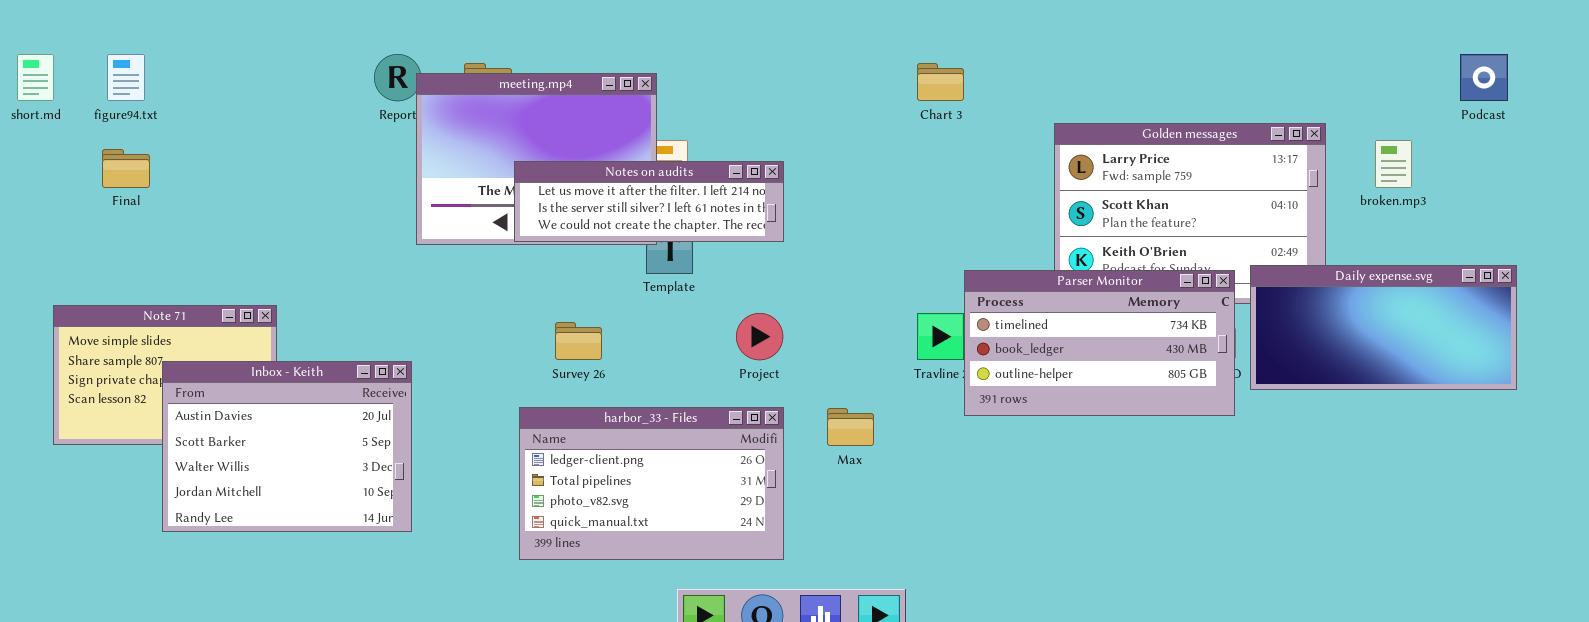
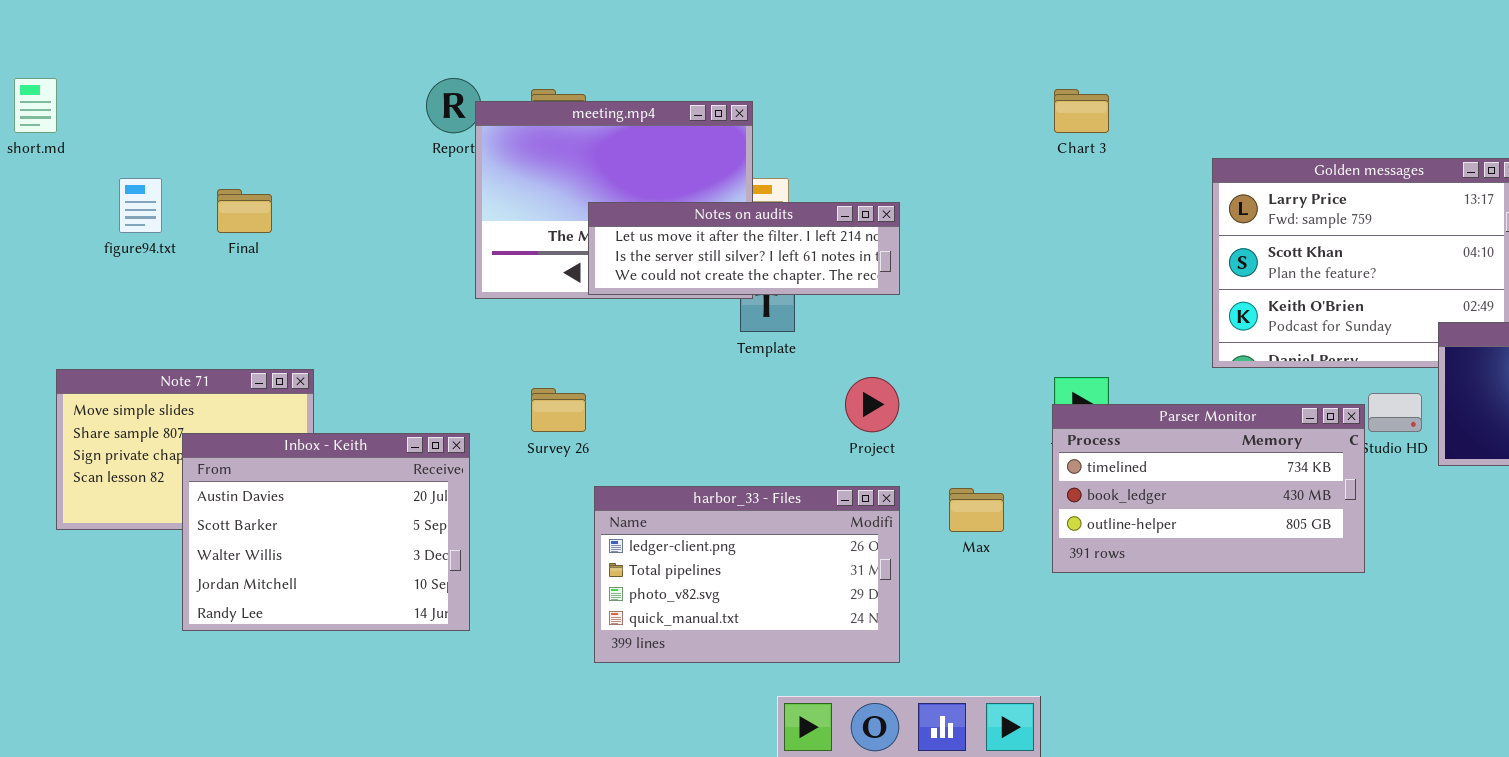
figure94.txt: [107,54,145,101] -> [119,178,162,233], moved
Final: [102,149,150,188] -> [217,189,272,233], moved
Parser Monitor: [964,270,1235,416] -> [1052,404,1365,573], moved
Survey 26: [555,322,602,360] -> [531,388,586,432], moved

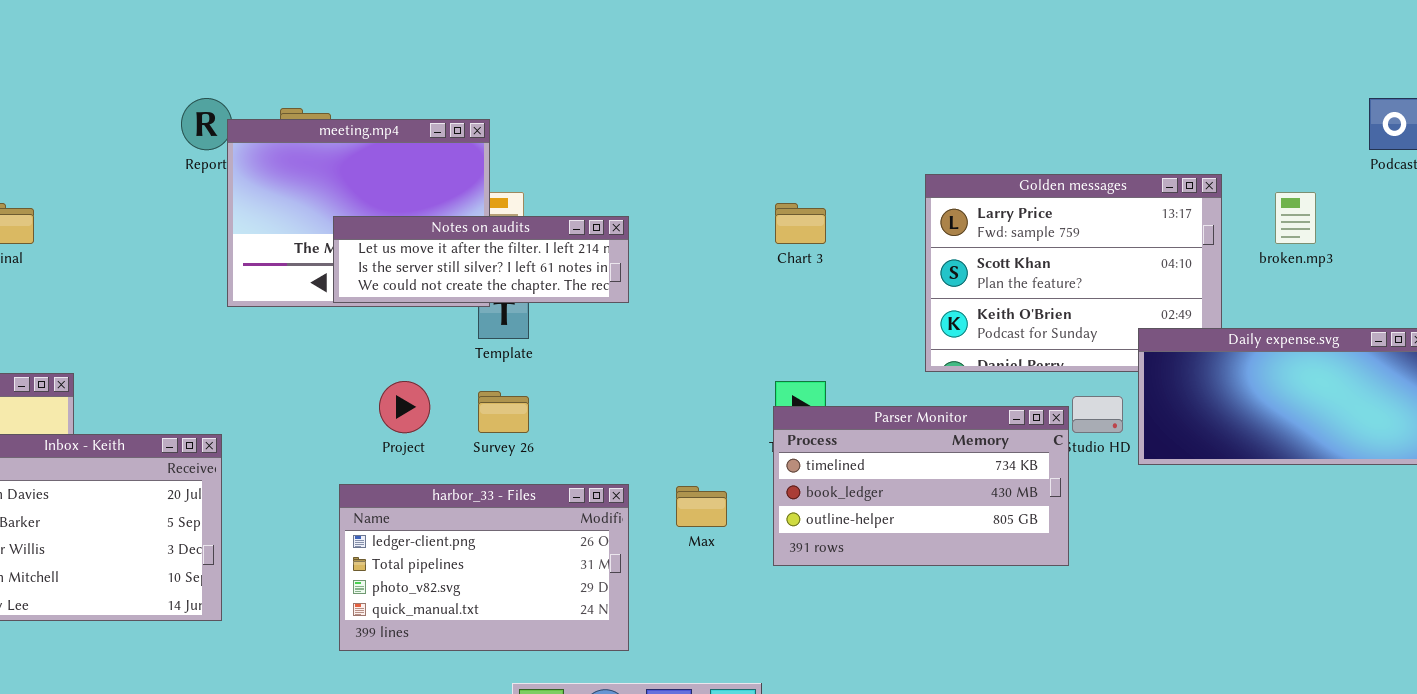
Chart 3: [1054,89,1109,133] -> [775,203,826,244], moved
Project: [845,377,899,432] -> [379,381,430,433], moved
Survey 26: [531,388,586,432] -> [478,391,529,433], moved

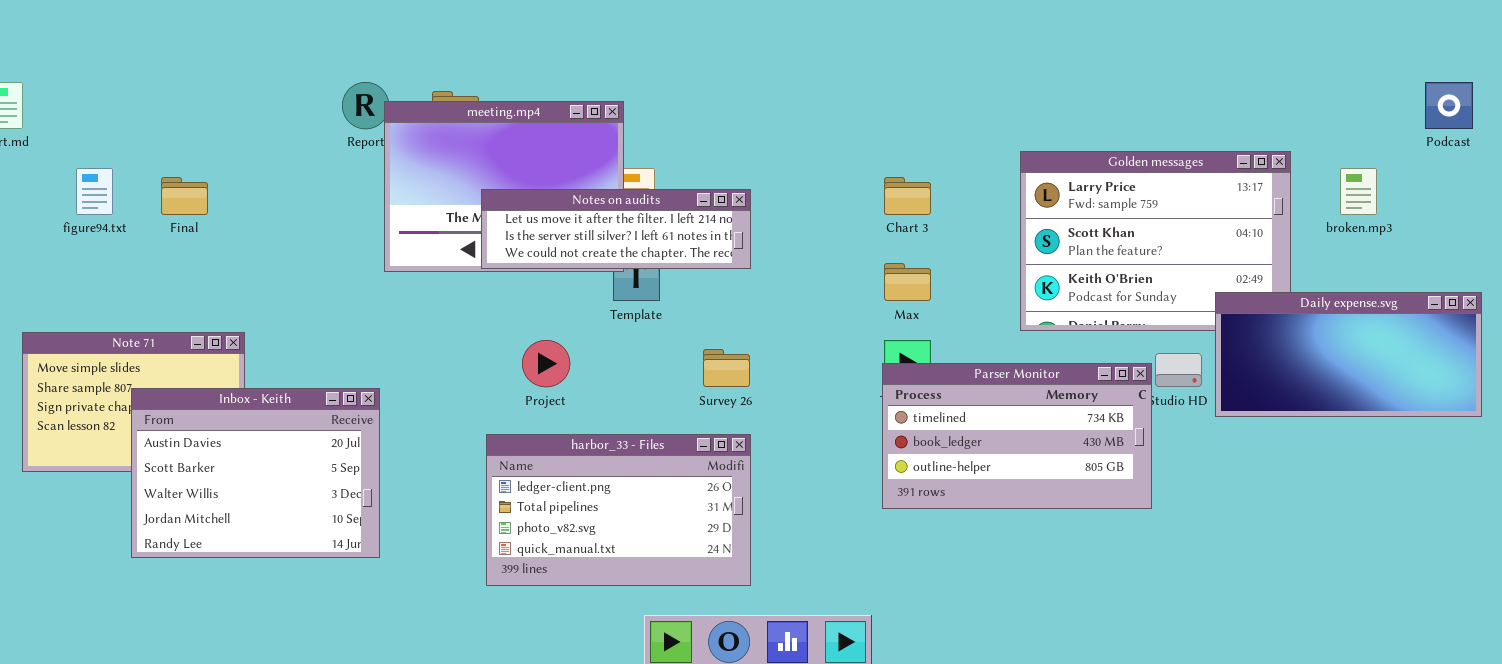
Survey 26: [478,391,529,433] -> [703,349,750,387], moved
Max: [676,486,727,527] -> [884,263,931,301], moved

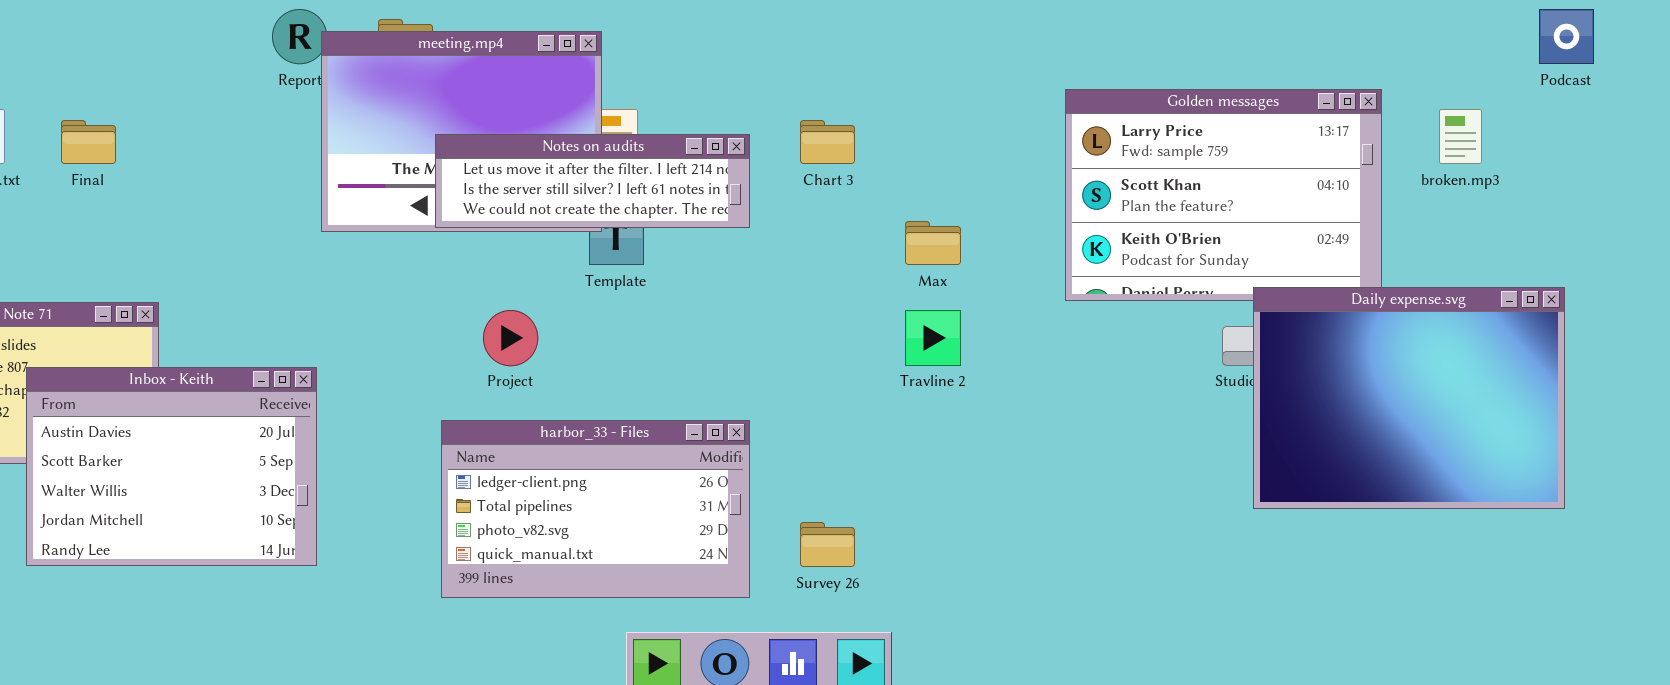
Chart 3: [884,177,931,215] -> [800,120,855,164], moved
Daily expense.svg: [1215,292,1482,417] -> [1253,287,1565,509], moved, resized
Survey 26: [703,349,750,387] -> [800,522,855,567], moved
Parser Monitor: [882,363,1152,509] -> none, closed

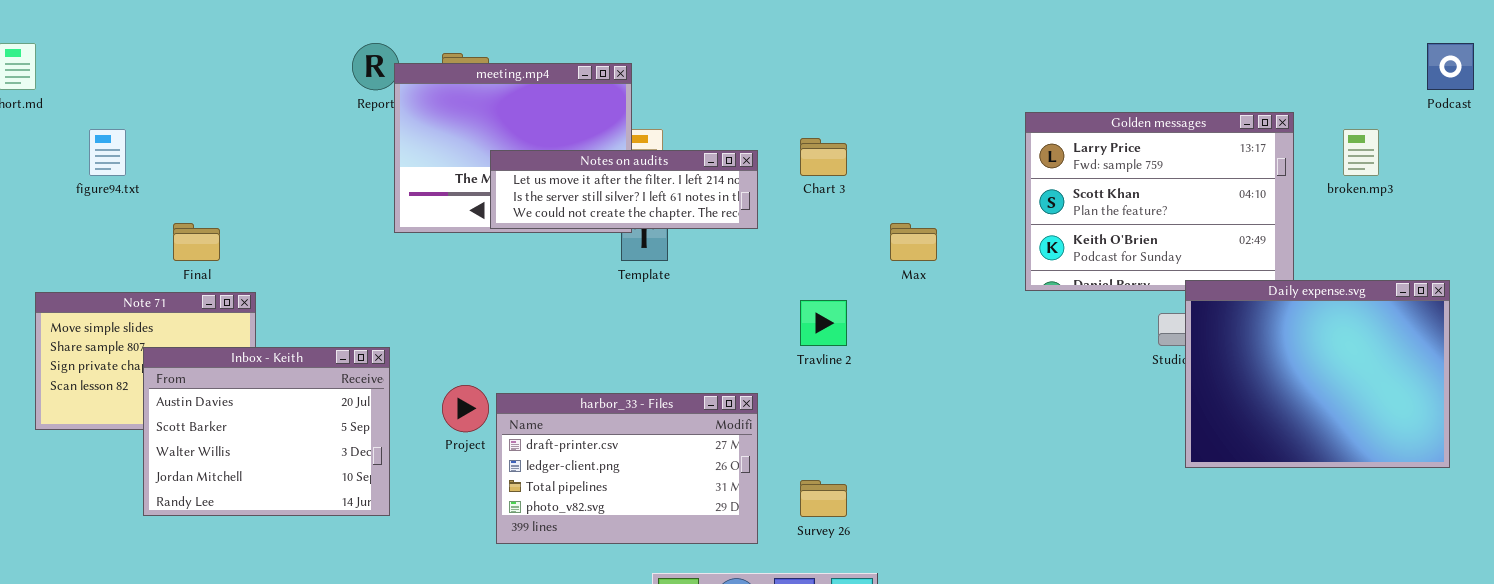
Final: [61,120,116,164] -> [173,223,220,261], moved
Project: [483,310,538,366] -> [442,385,489,432], moved
Travline 2: [905,310,961,366] -> [800,300,847,346], moved
harbor_33 - Files: [441,420,750,598] -> [496,393,758,544], scrolled up 1 row

